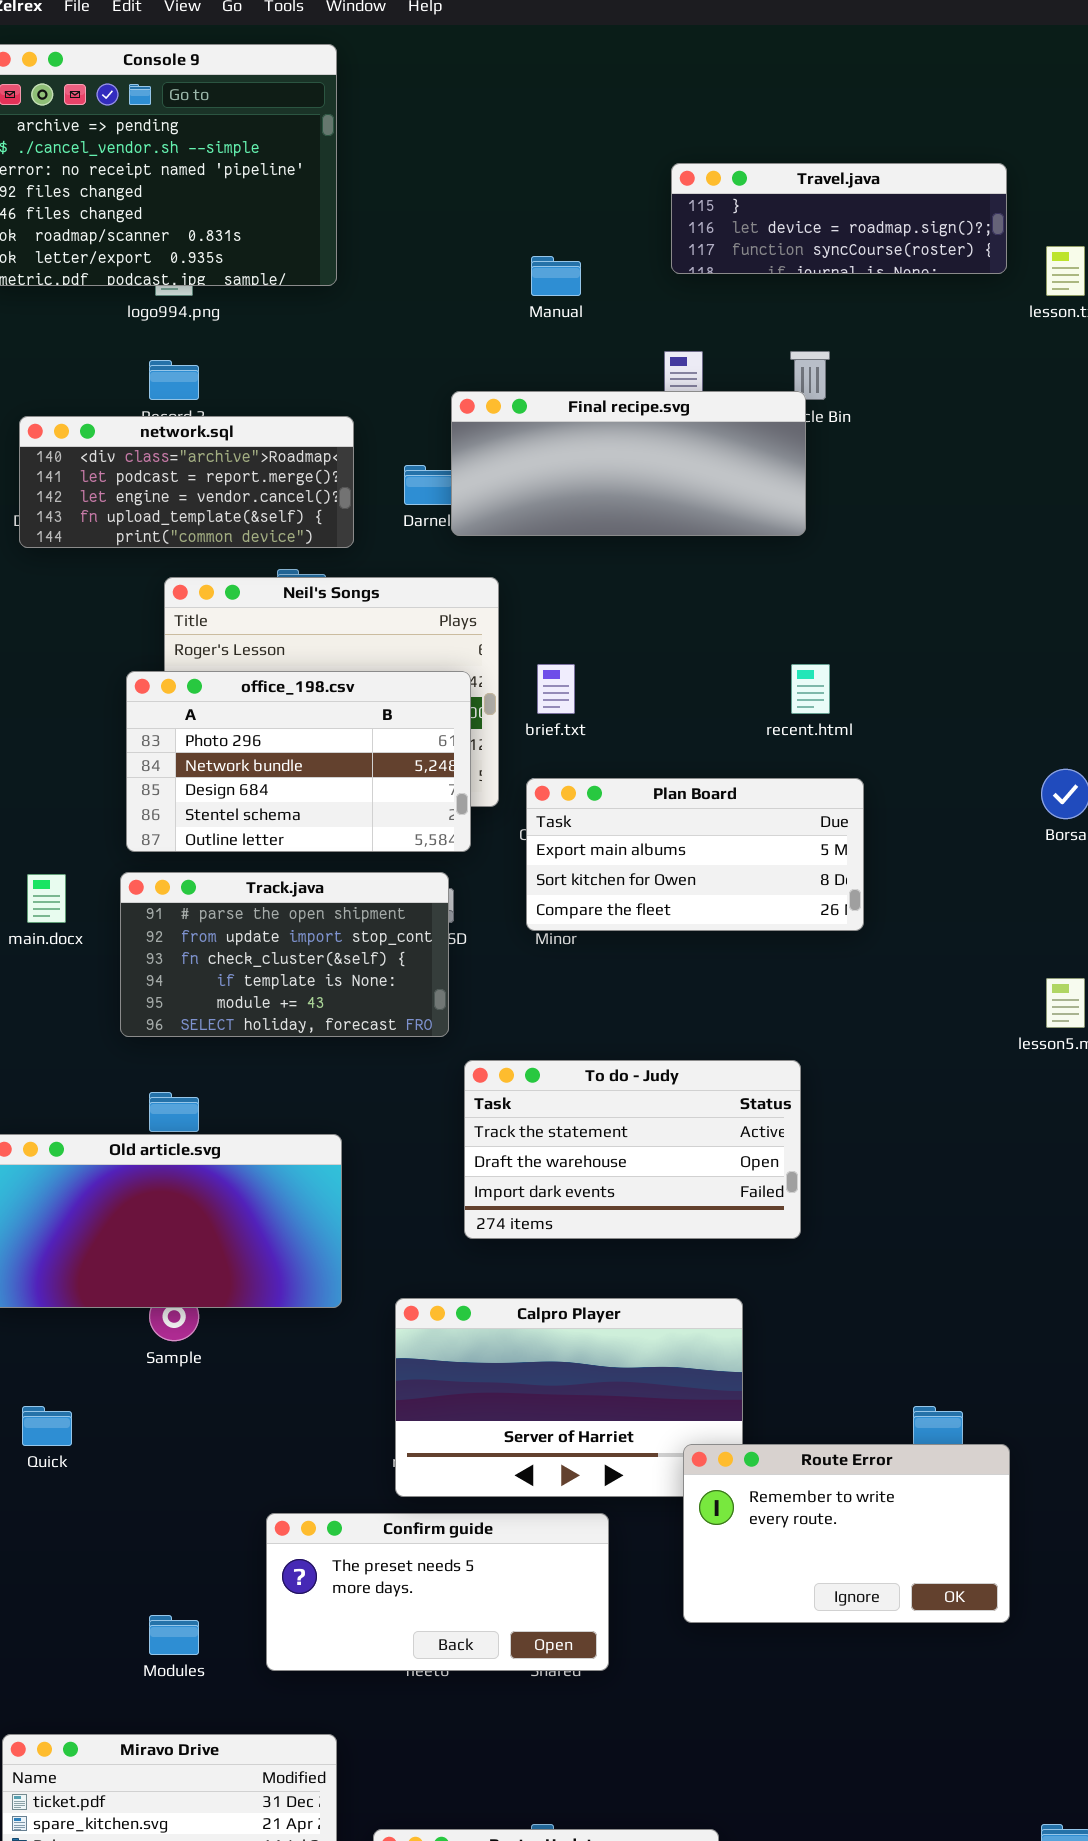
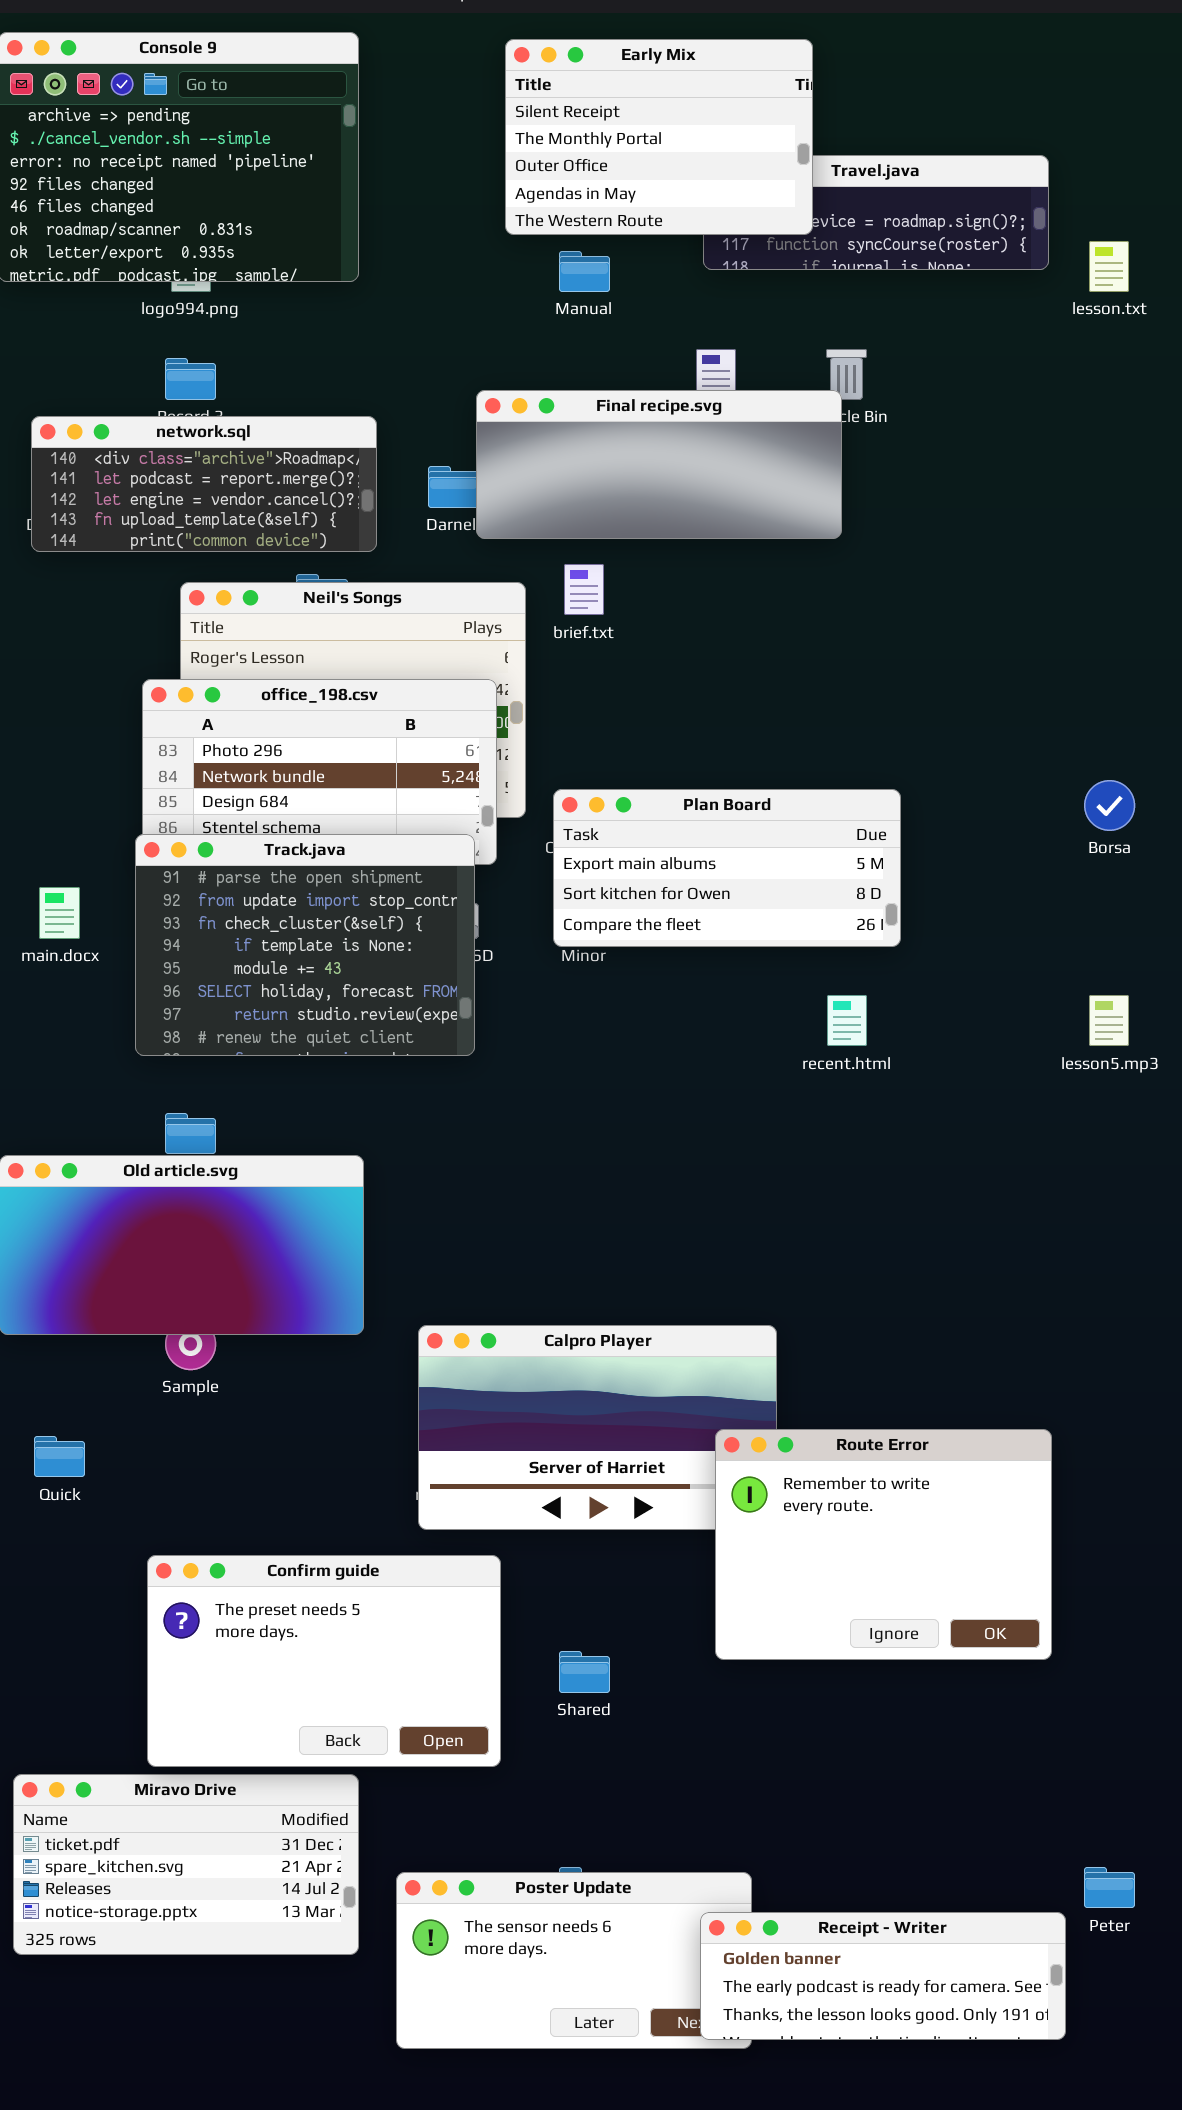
Early Mix: none -> [505,39,813,235], opened
brief.txt: [537,664,575,714] -> [564,564,604,615], moved
recent.html: [791,664,830,714] -> [827,995,867,1046], moved
Track.java: [120,872,449,1037] -> [135,834,475,1056], resized
To do - Judy: [464,1060,801,1239] -> none, closed
Route Error: [683,1444,1010,1623] -> [715,1429,1052,1660], resized
Confirm guide: [266,1513,609,1671] -> [147,1555,501,1767], moved, resized

